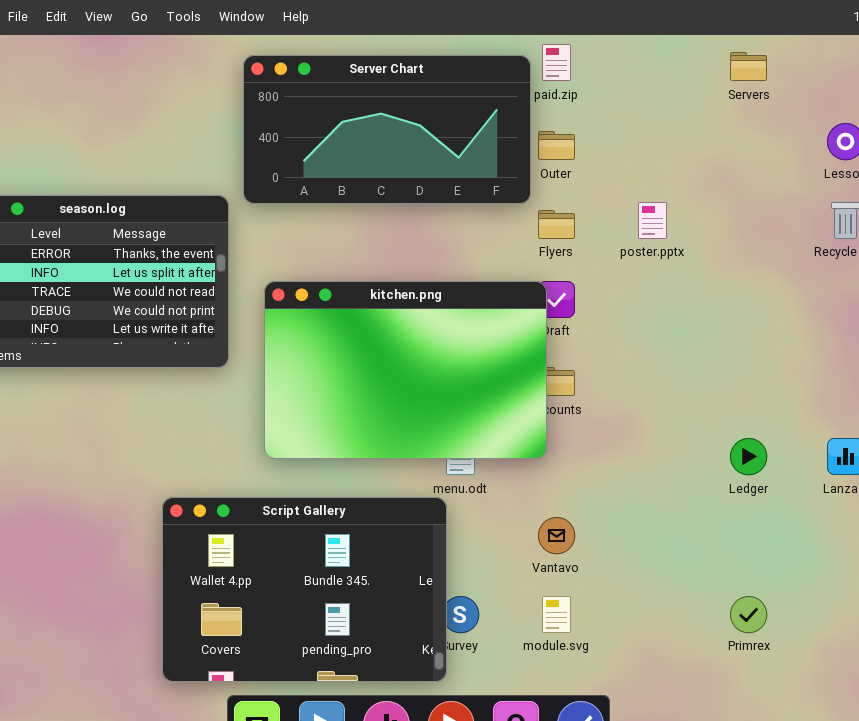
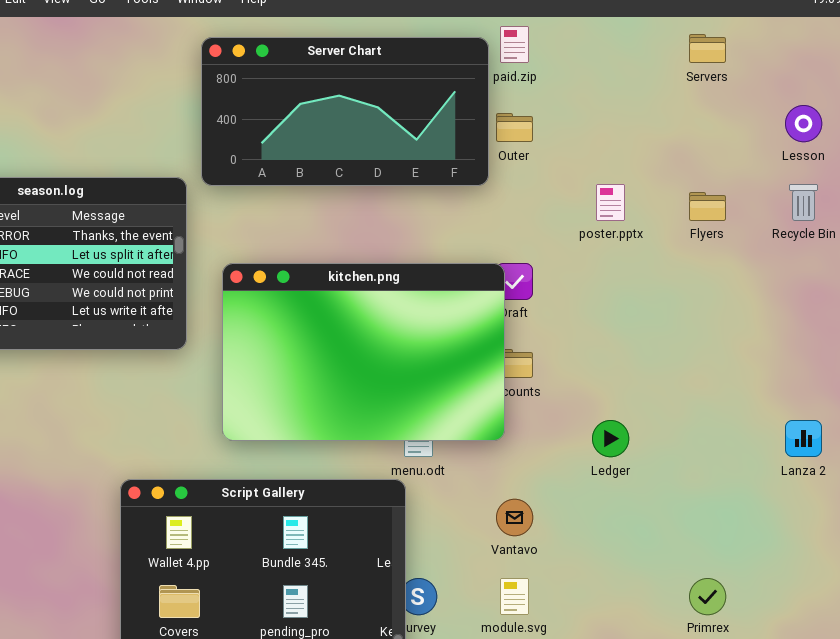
Flyers: [538,210,575,239] -> [689,192,726,221], moved
Ledger: [730,438,767,475] -> [592,420,629,457], moved

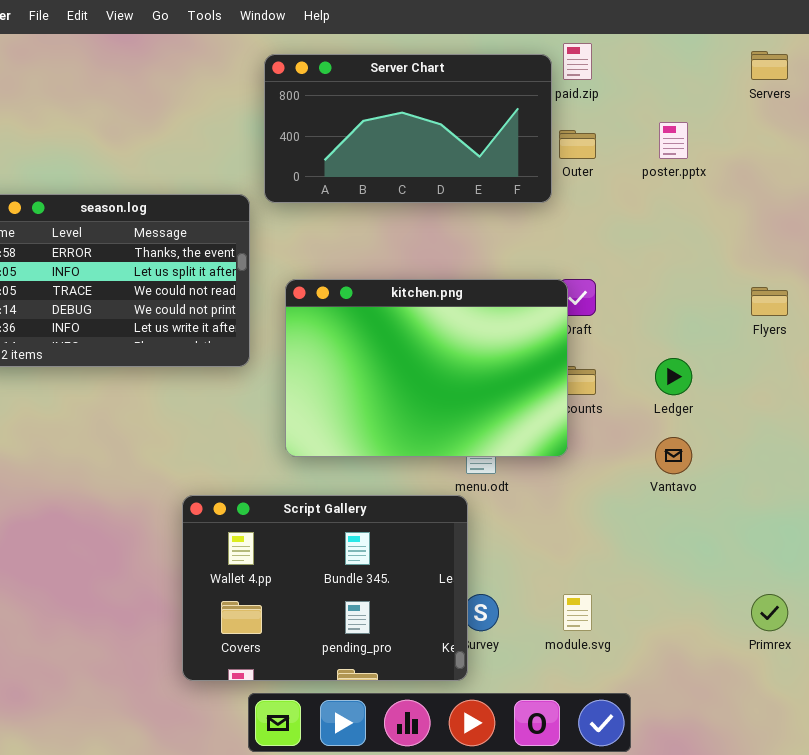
poster.pptx: [596,184,625,221] -> [659,122,688,159], moved
Flyers: [689,192,726,221] -> [751,287,788,316], moved
Ledger: [592,420,629,457] -> [655,358,692,395], moved
Vantavo: [496,499,533,536] -> [655,437,692,474], moved

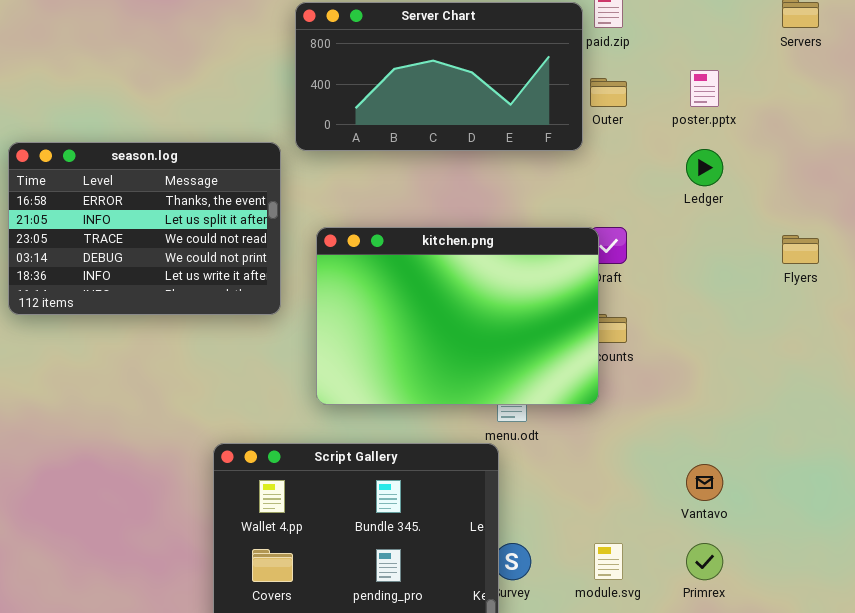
Ledger: [655,358,692,395] -> [686,149,723,186], moved
Vantavo: [655,437,692,474] -> [686,464,723,501], moved
Primrex: [751,594,788,631] -> [686,543,723,580], moved

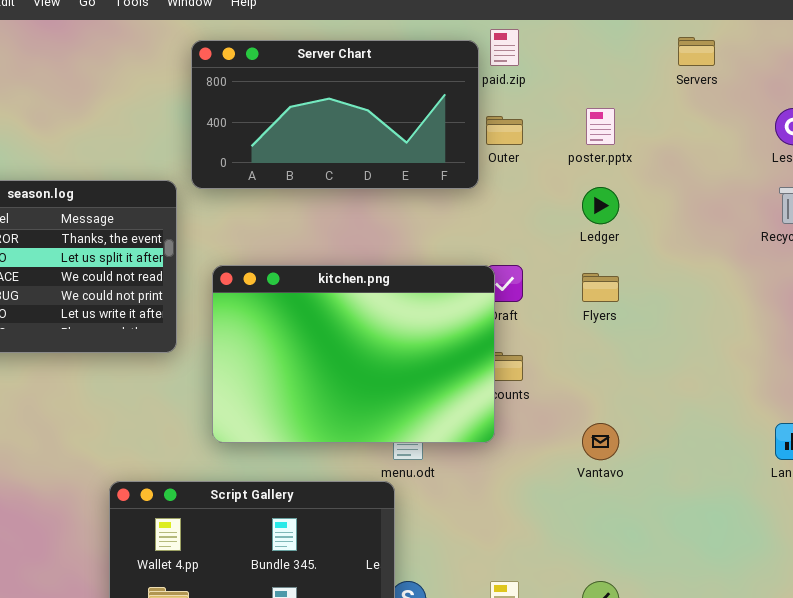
Flyers: [782,235,819,264] -> [582,273,619,302], moved
Vantavo: [686,464,723,501] -> [582,423,619,460], moved

